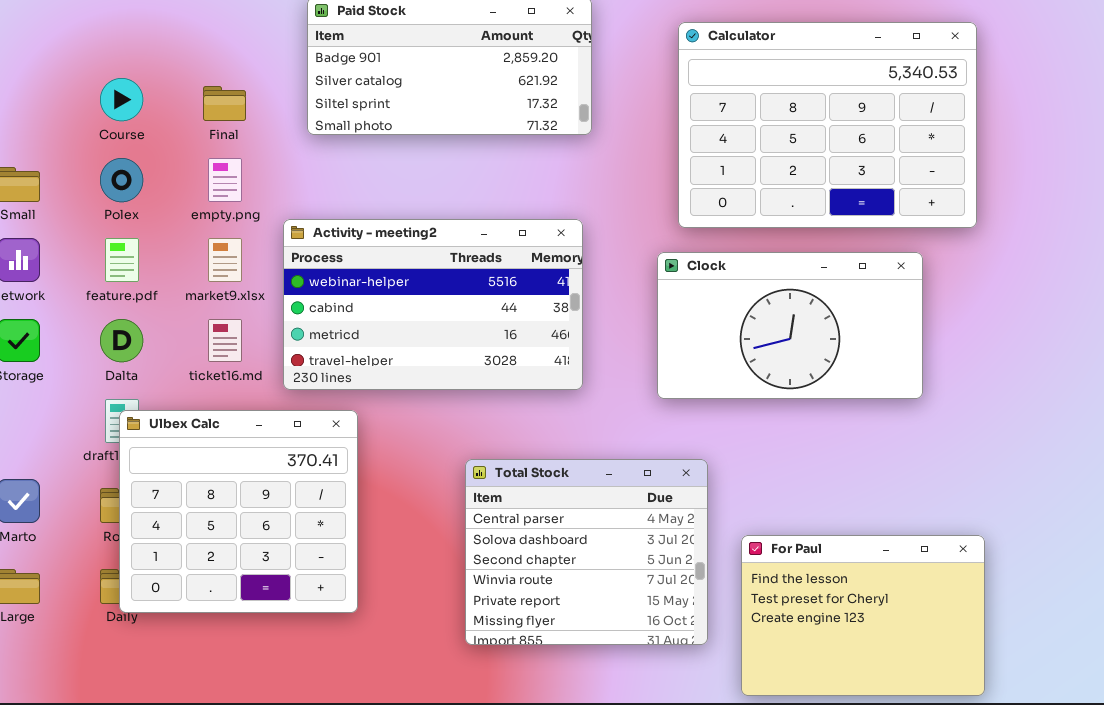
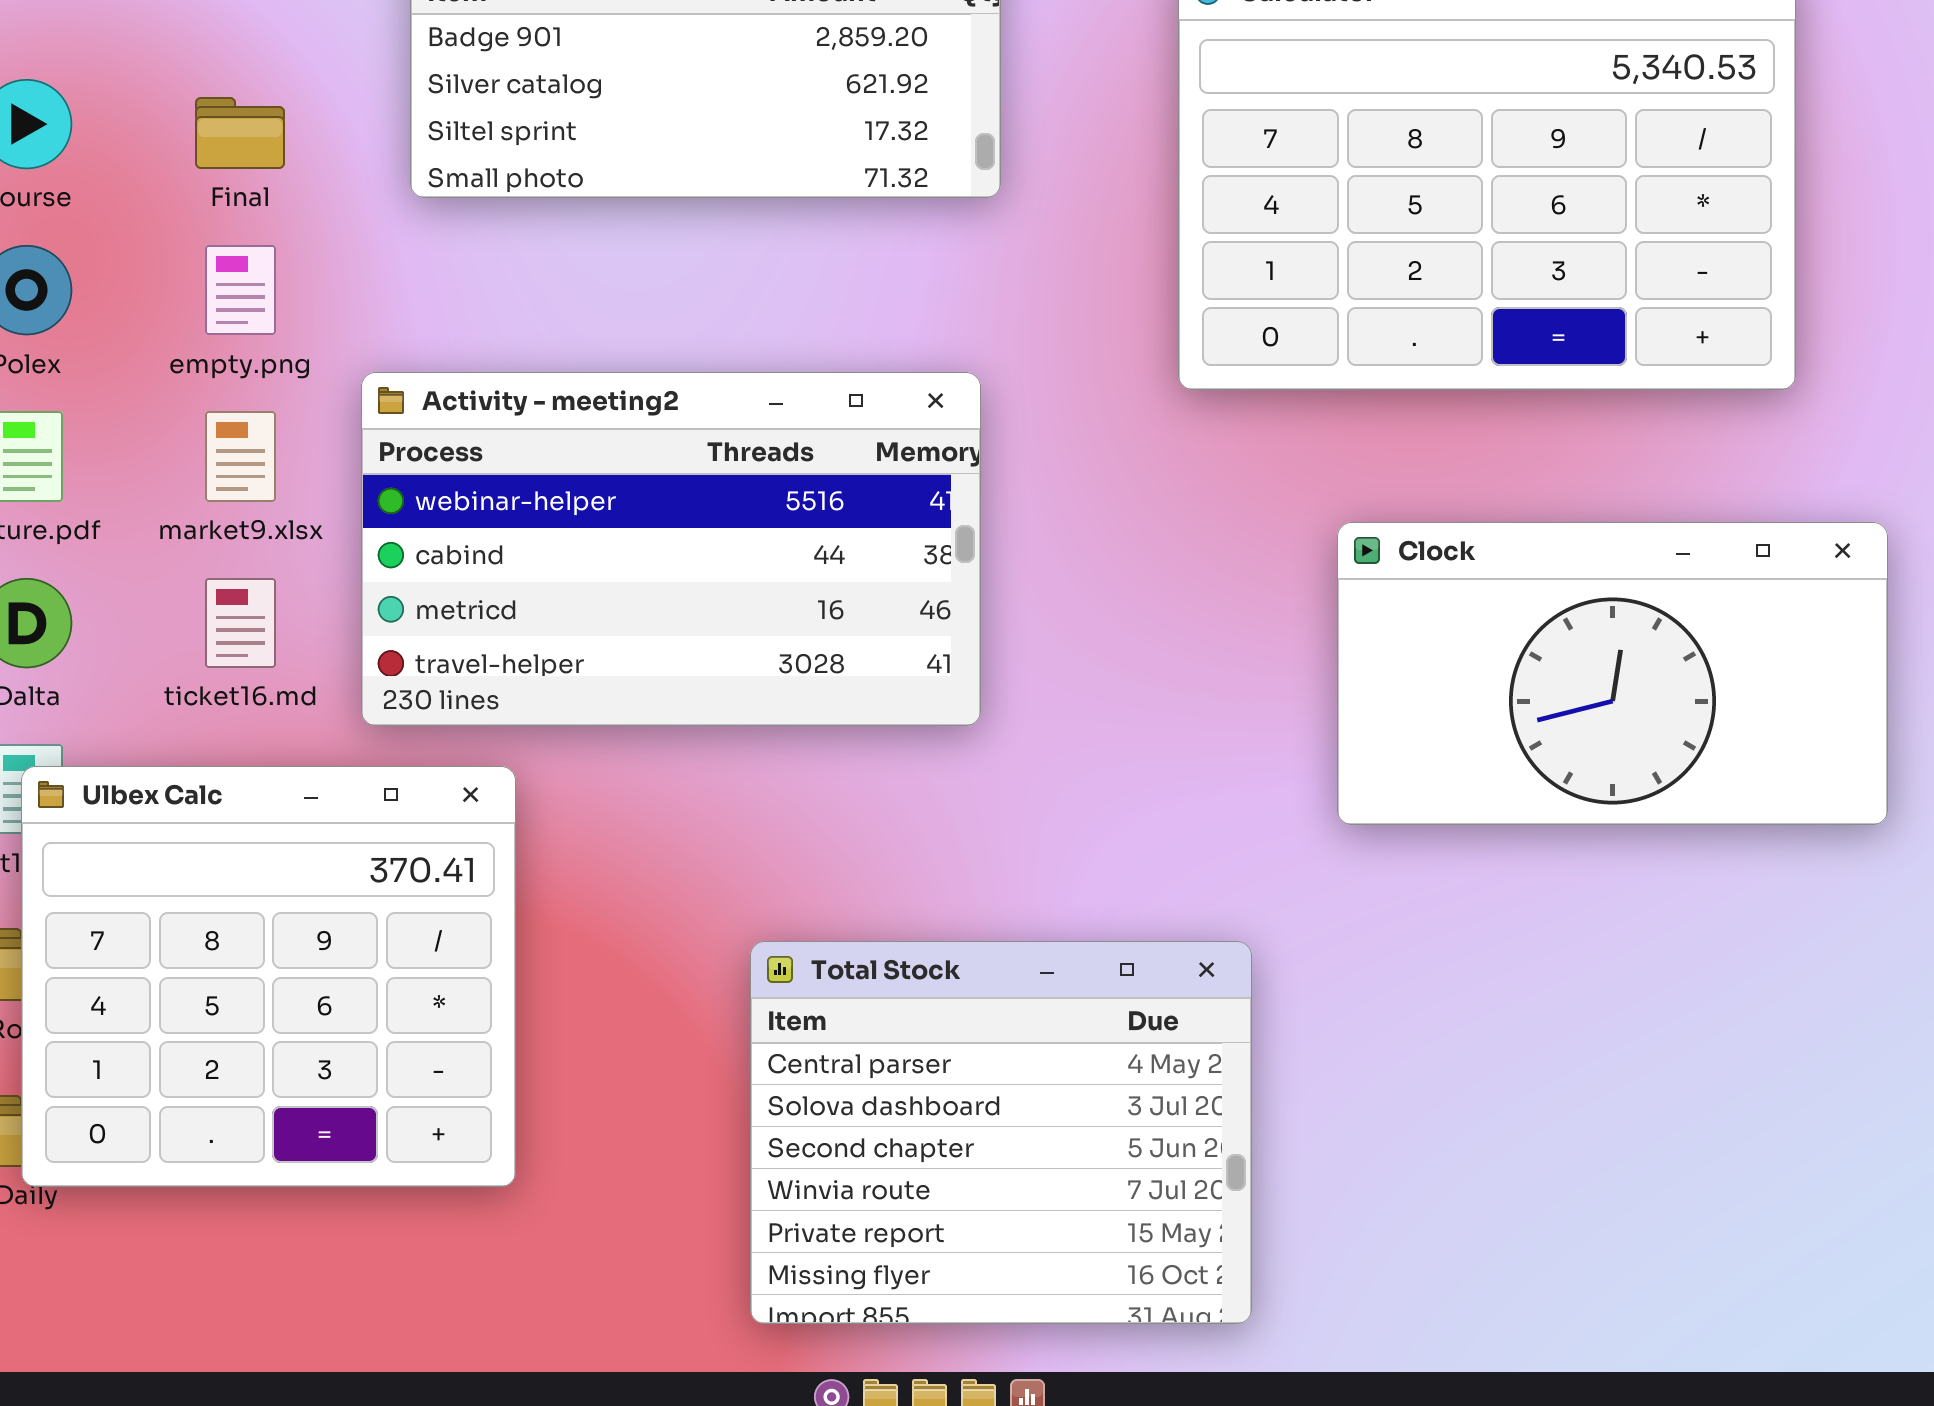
Clock: [657,252,923,399] -> [1337,522,1888,825], moved
Total Stock: [465,459,708,645] -> [750,941,1252,1324], moved
For Paul: [741,535,985,696] -> none, closed

